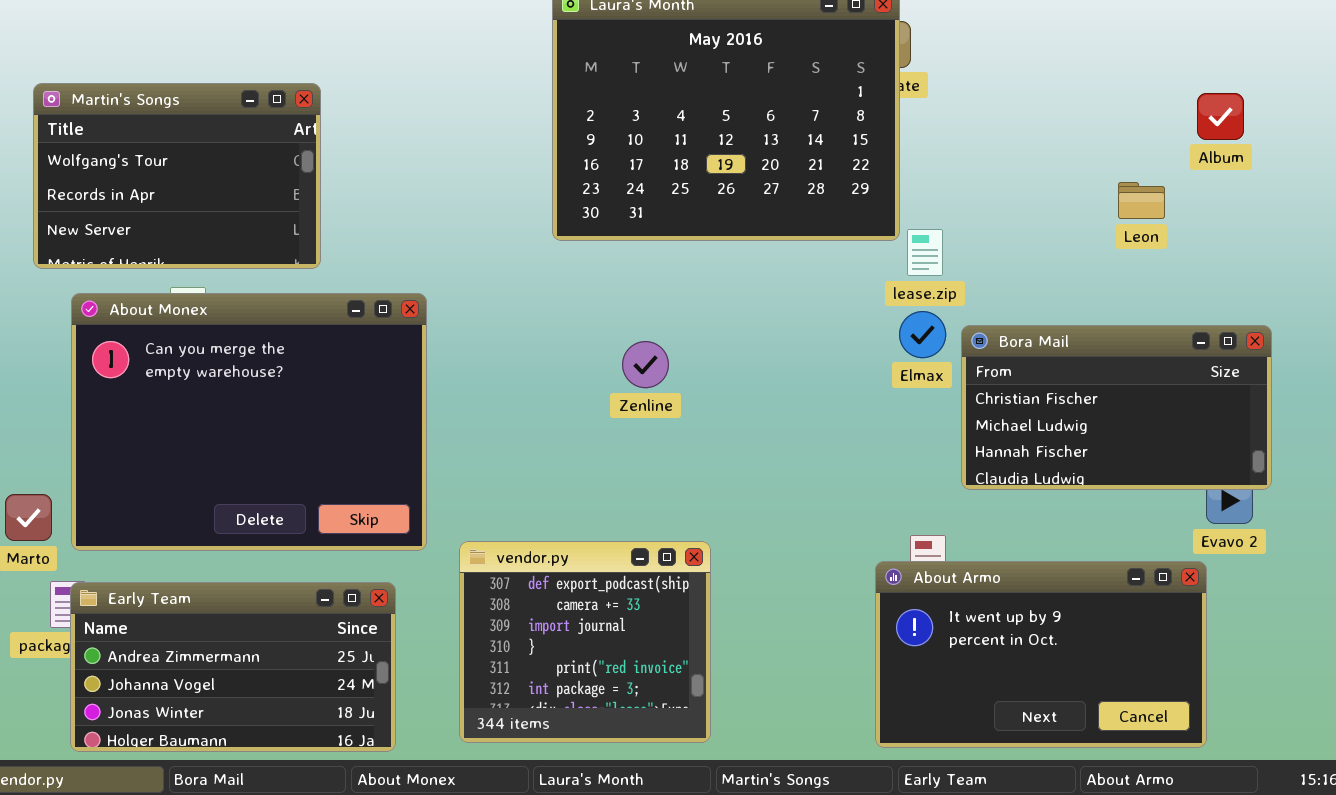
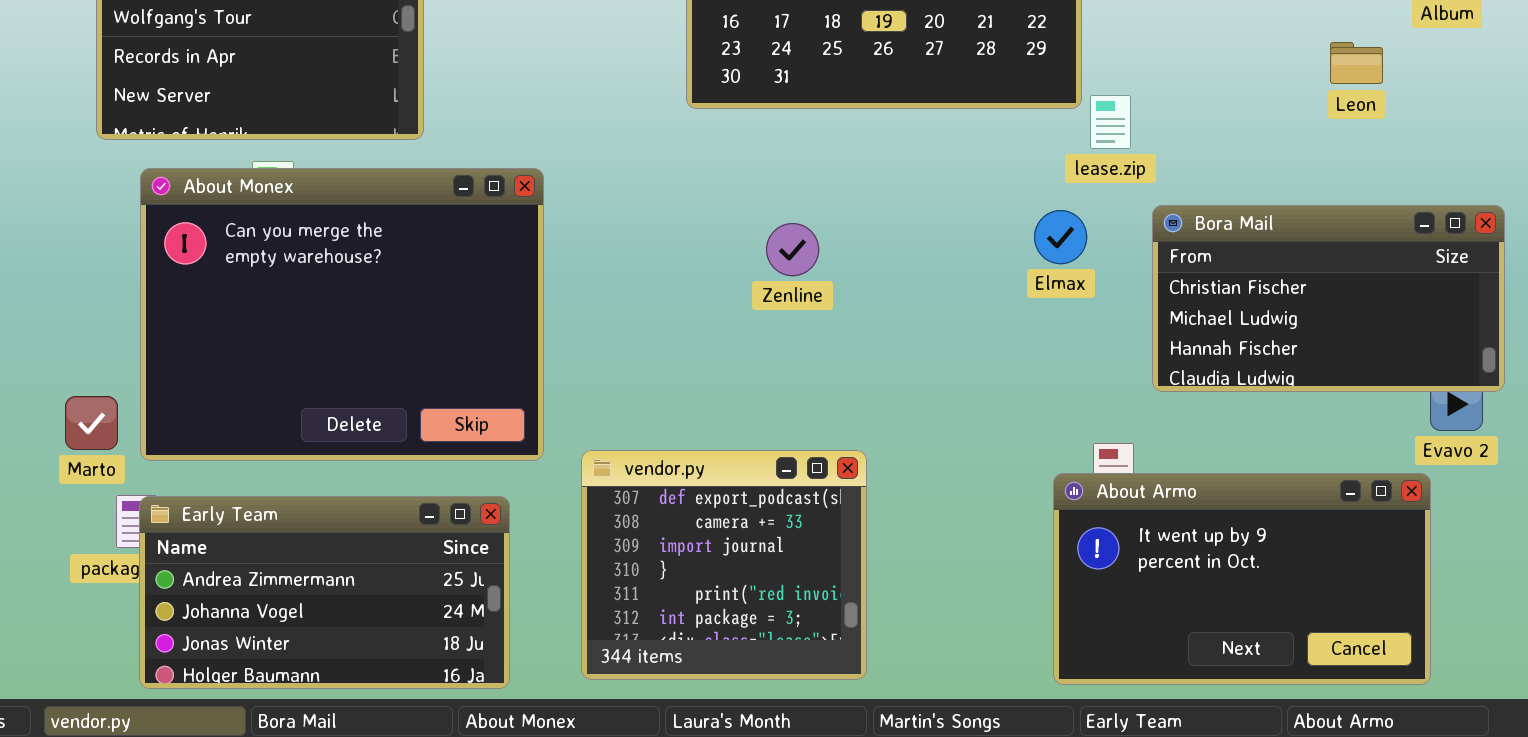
Elmax: [899,311,946,358] -> [1034,210,1087,264], moved

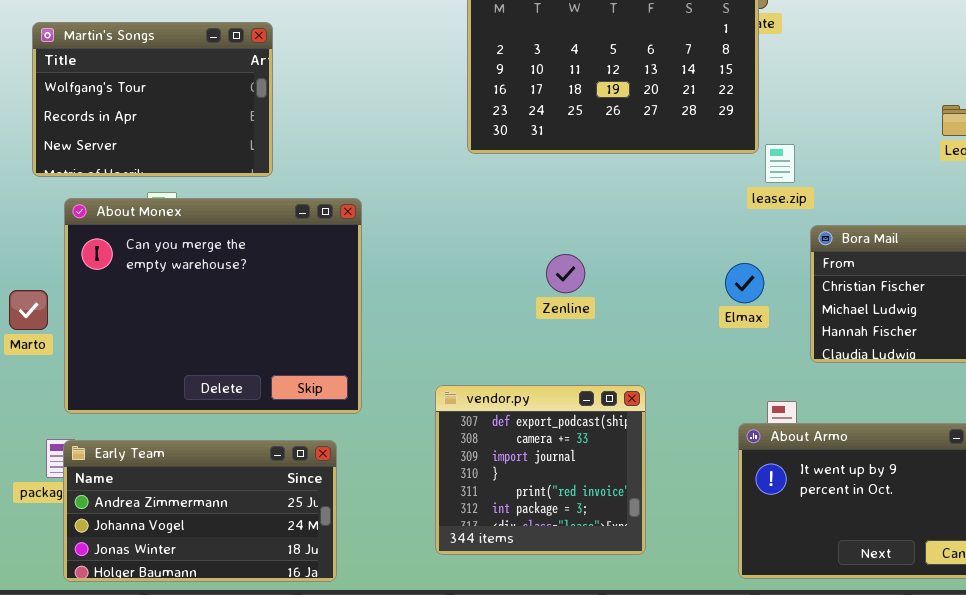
Elmax: [1034,210,1087,264] -> [725,263,764,303], moved
Zenline: [766,223,819,276] -> [546,254,585,293], moved
Marto: [65,396,118,450] -> [9,290,48,330], moved
vendor.py: [581,450,867,680] -> [435,385,646,555], moved

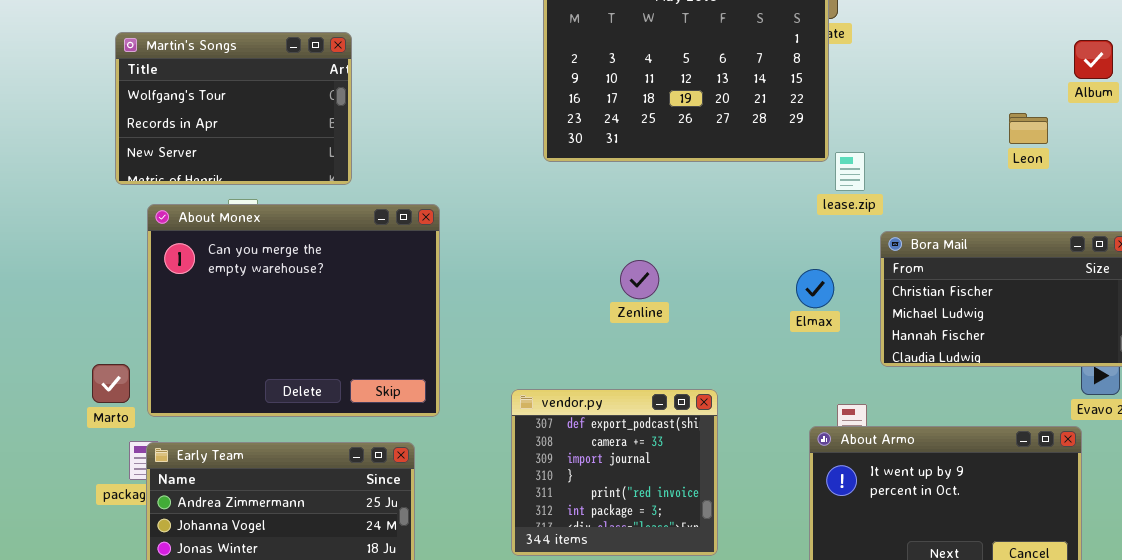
Marto: [9,290,48,330] -> [92,364,130,403], moved

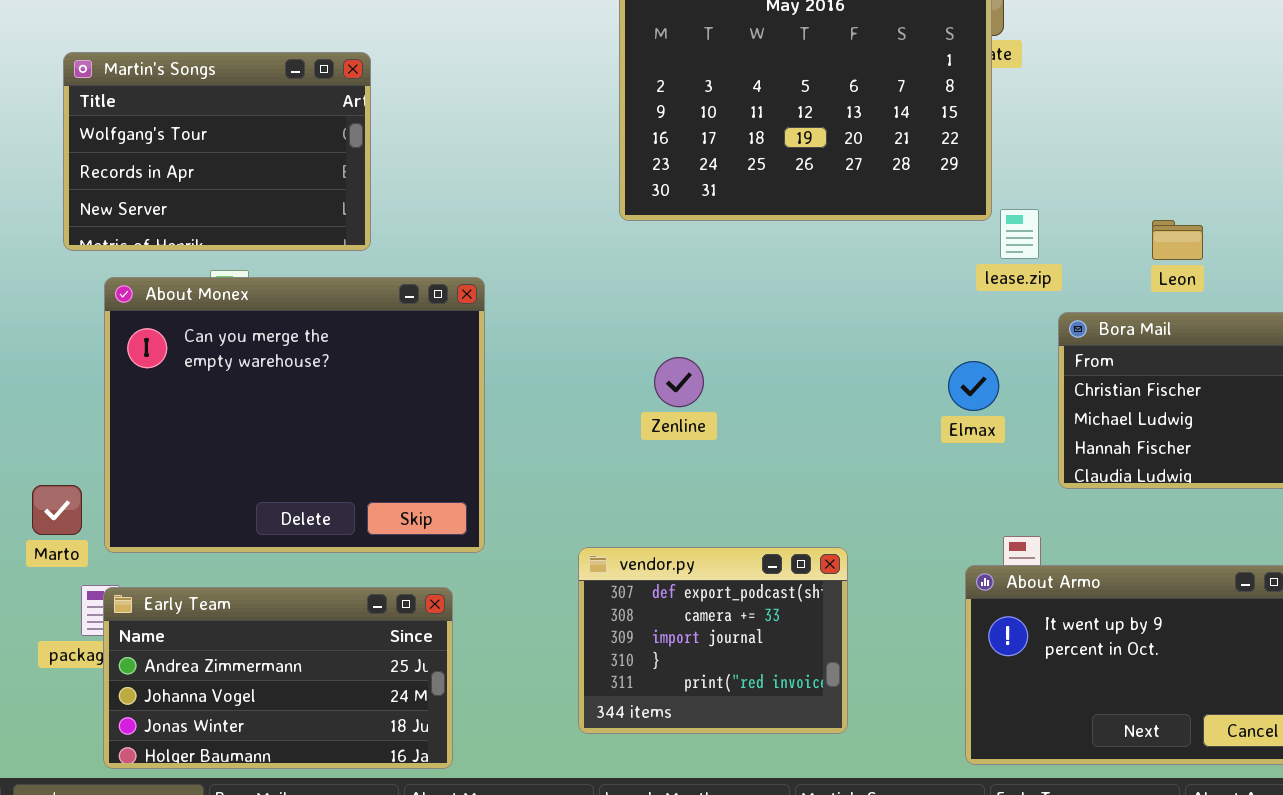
Leon: [1009,113,1048,144] -> [1152,220,1203,260], moved
Zenline: [620,260,659,299] -> [654,357,704,407], moved
vendor.py: [511,389,718,556] -> [578,547,848,734], resized

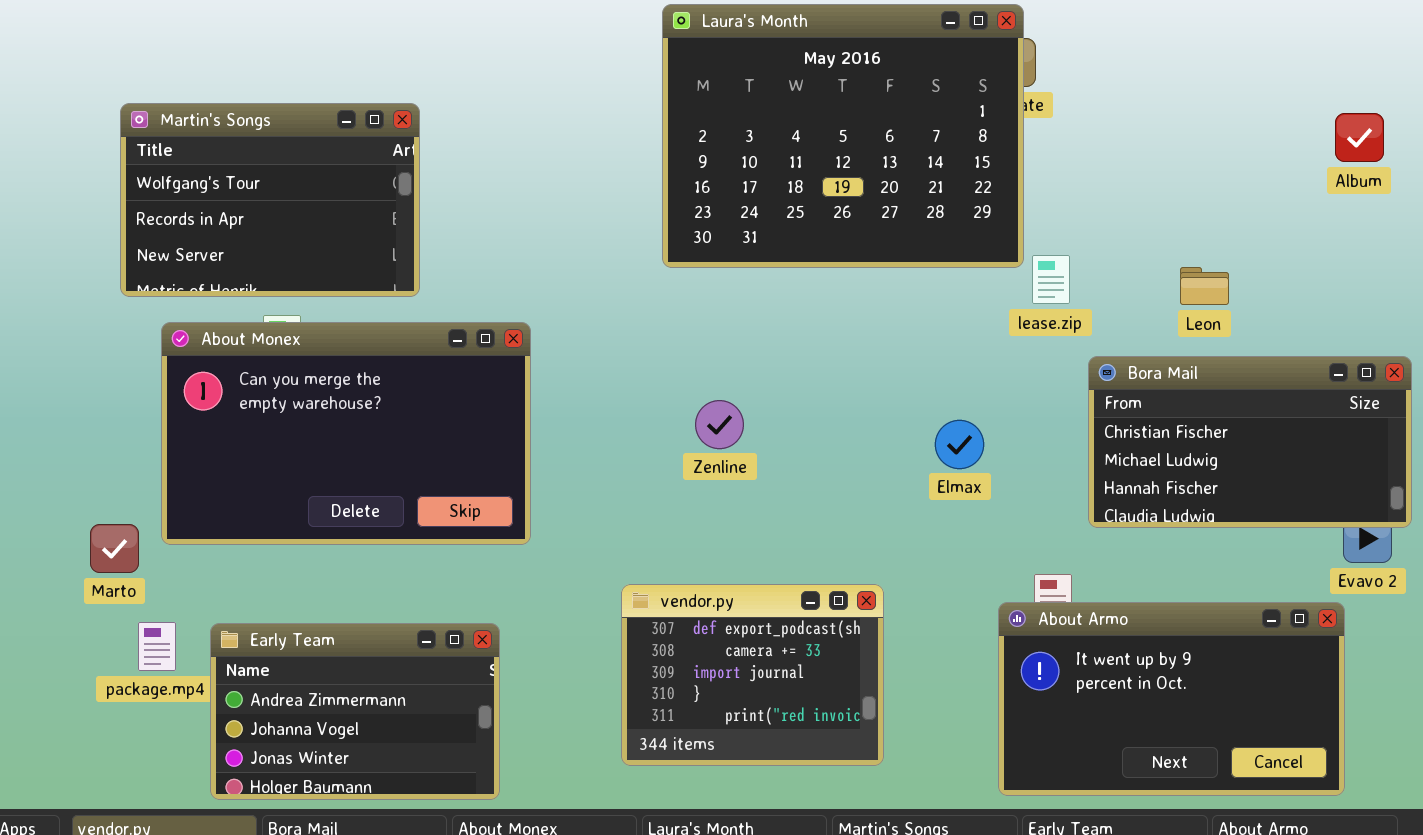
About Monex: [104,277,485,553] -> [161,322,531,545], resized
Elmax: [948,361,999,411] -> [935,420,984,469], moved
Early Team: [103,587,453,769] -> [210,623,500,800], resized

